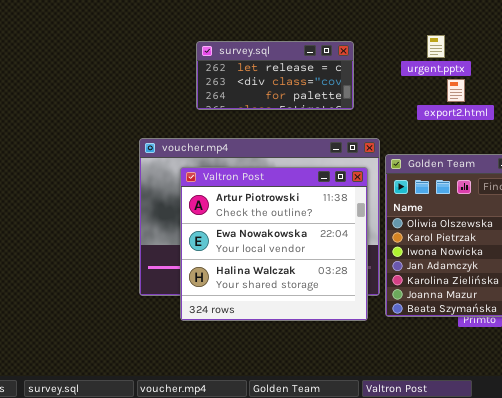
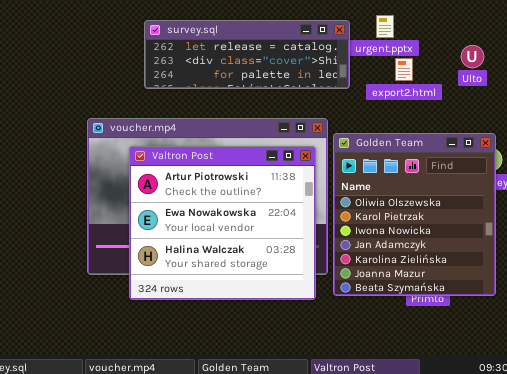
survey.sql: [196,41,354,110] -> [144,20,350,89], resized

